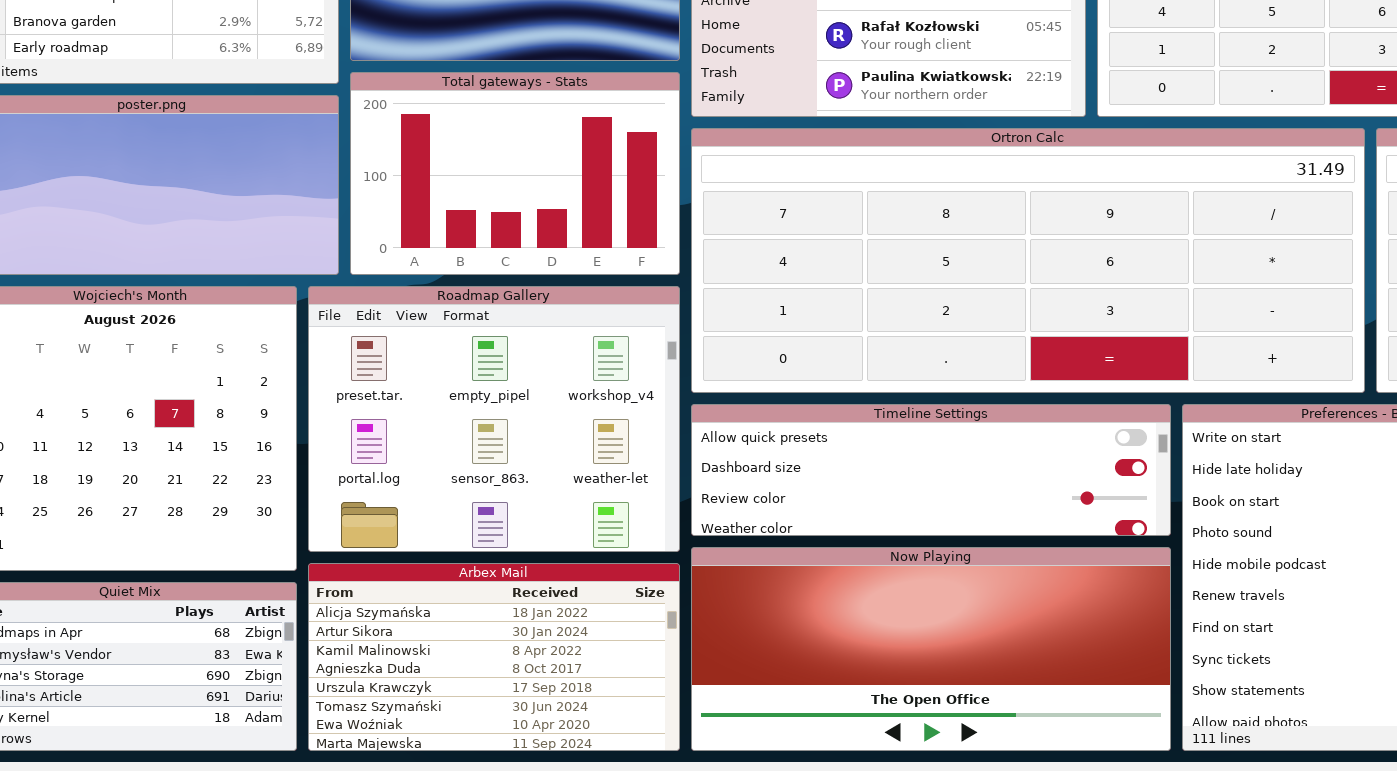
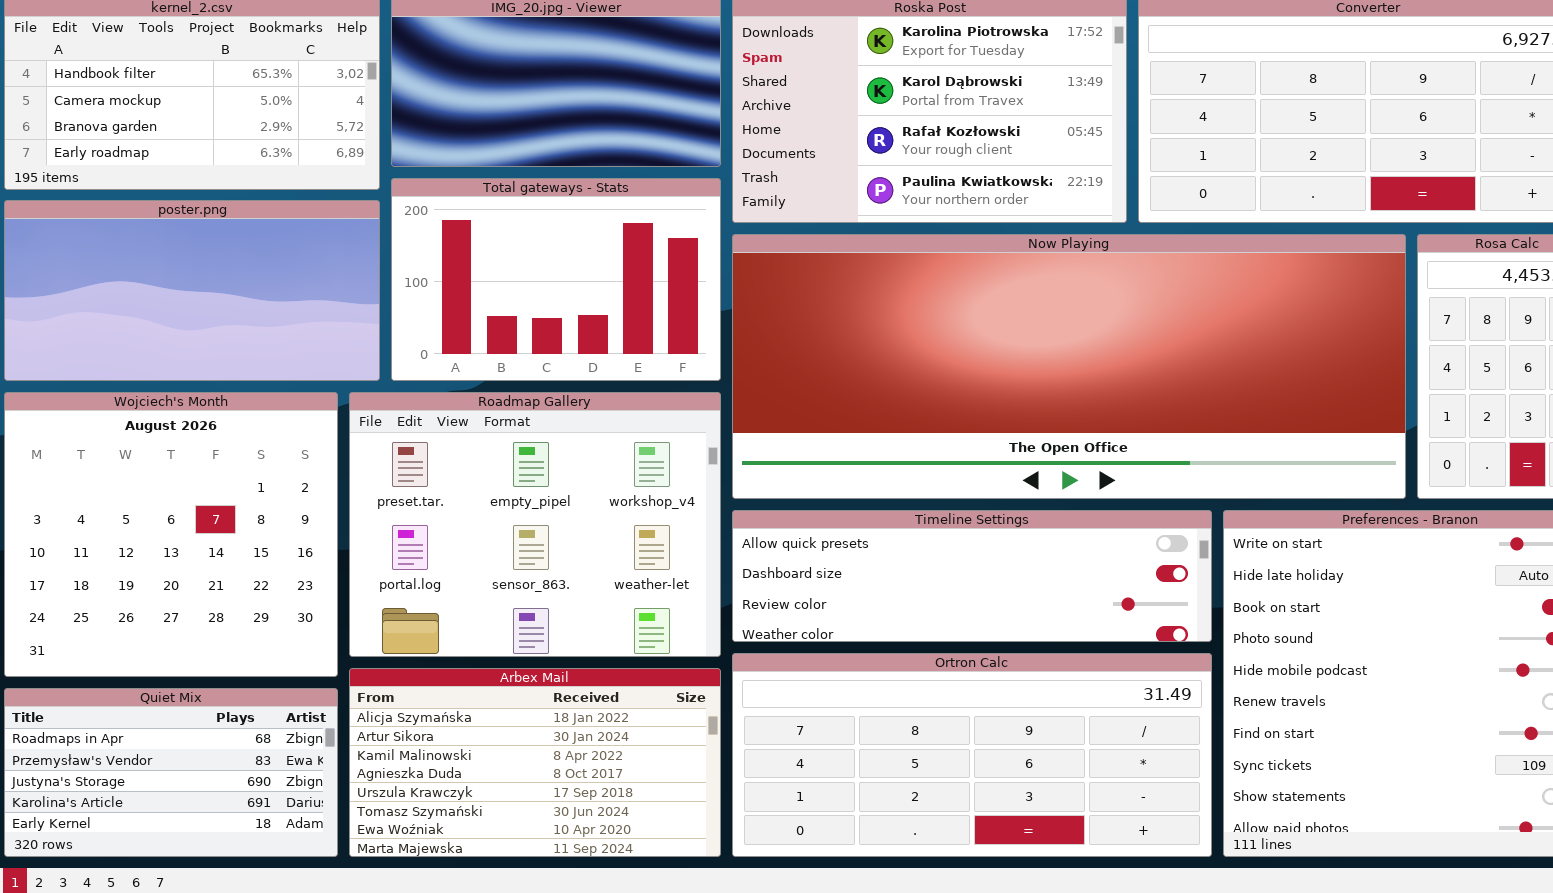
Ortron Calc: [691,128,1365,393] -> [732,653,1212,857], moved, resized
Now Playing: [691,547,1171,751] -> [732,234,1406,499], moved, resized

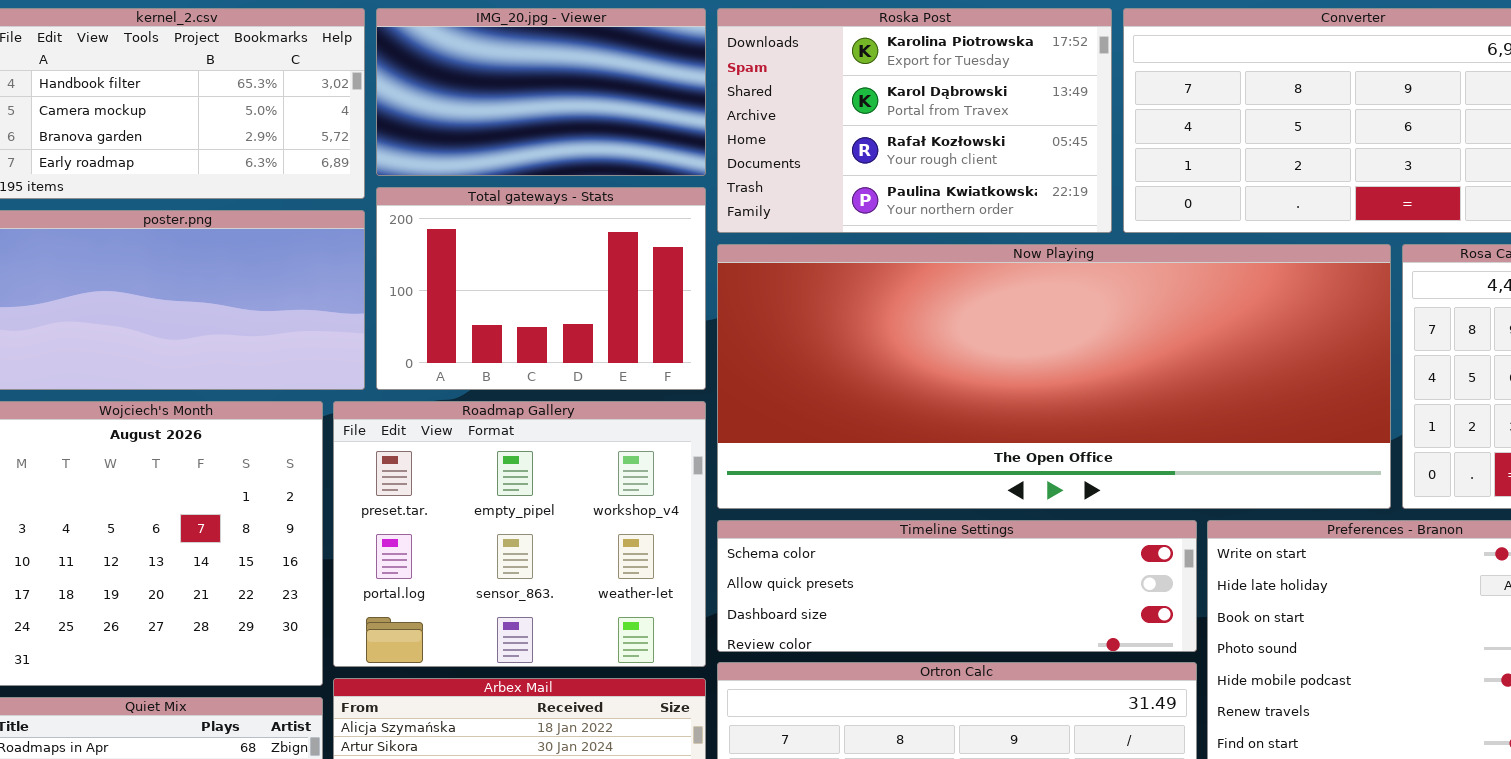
Timeline Settings: [732,510,1212,642] -> [717,520,1197,652], scrolled up 1 row

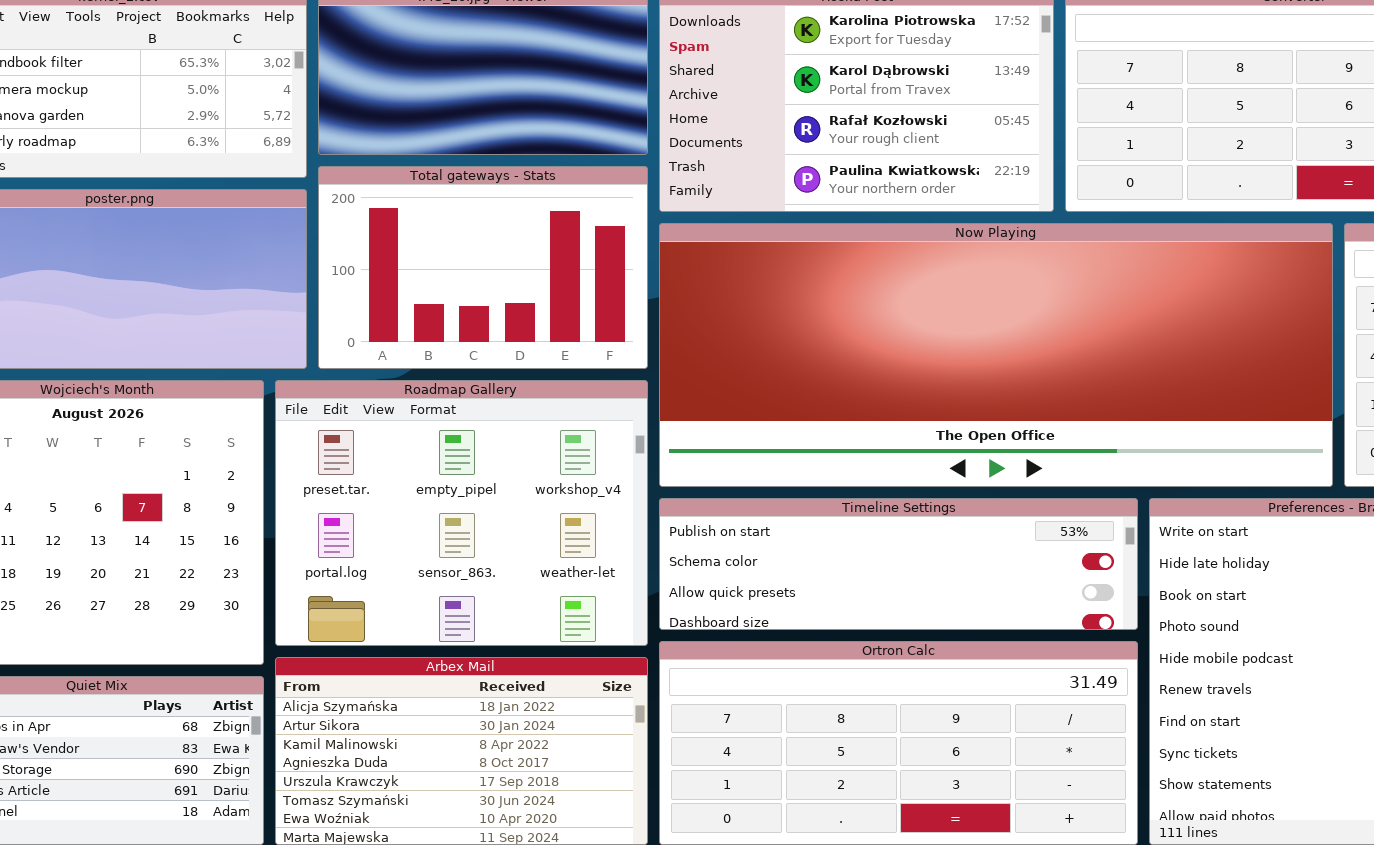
Timeline Settings: [717,520,1197,652] -> [659,498,1138,630], scrolled up 1 row

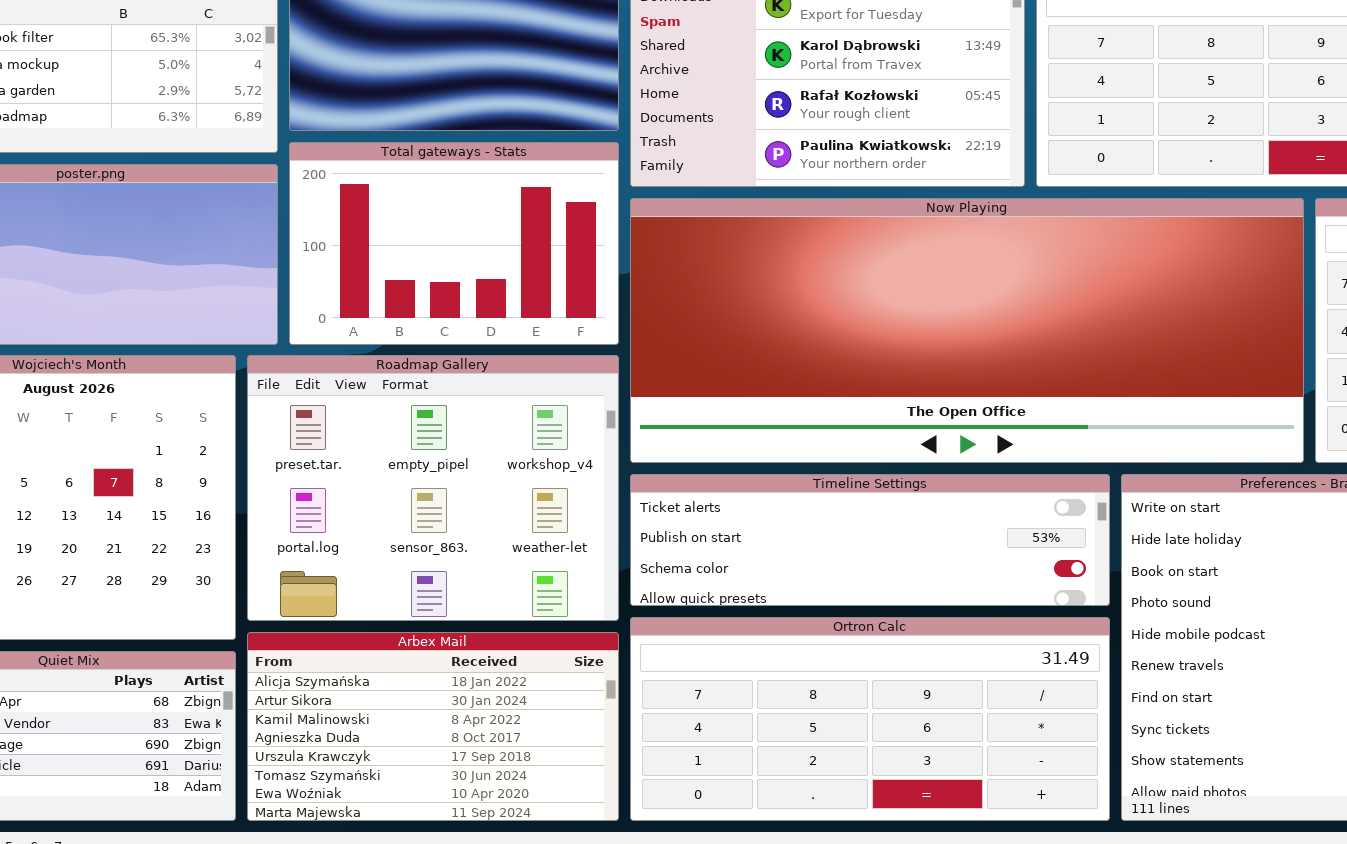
Timeline Settings: [659,498,1138,630] -> [630,474,1110,606], scrolled up 1 row

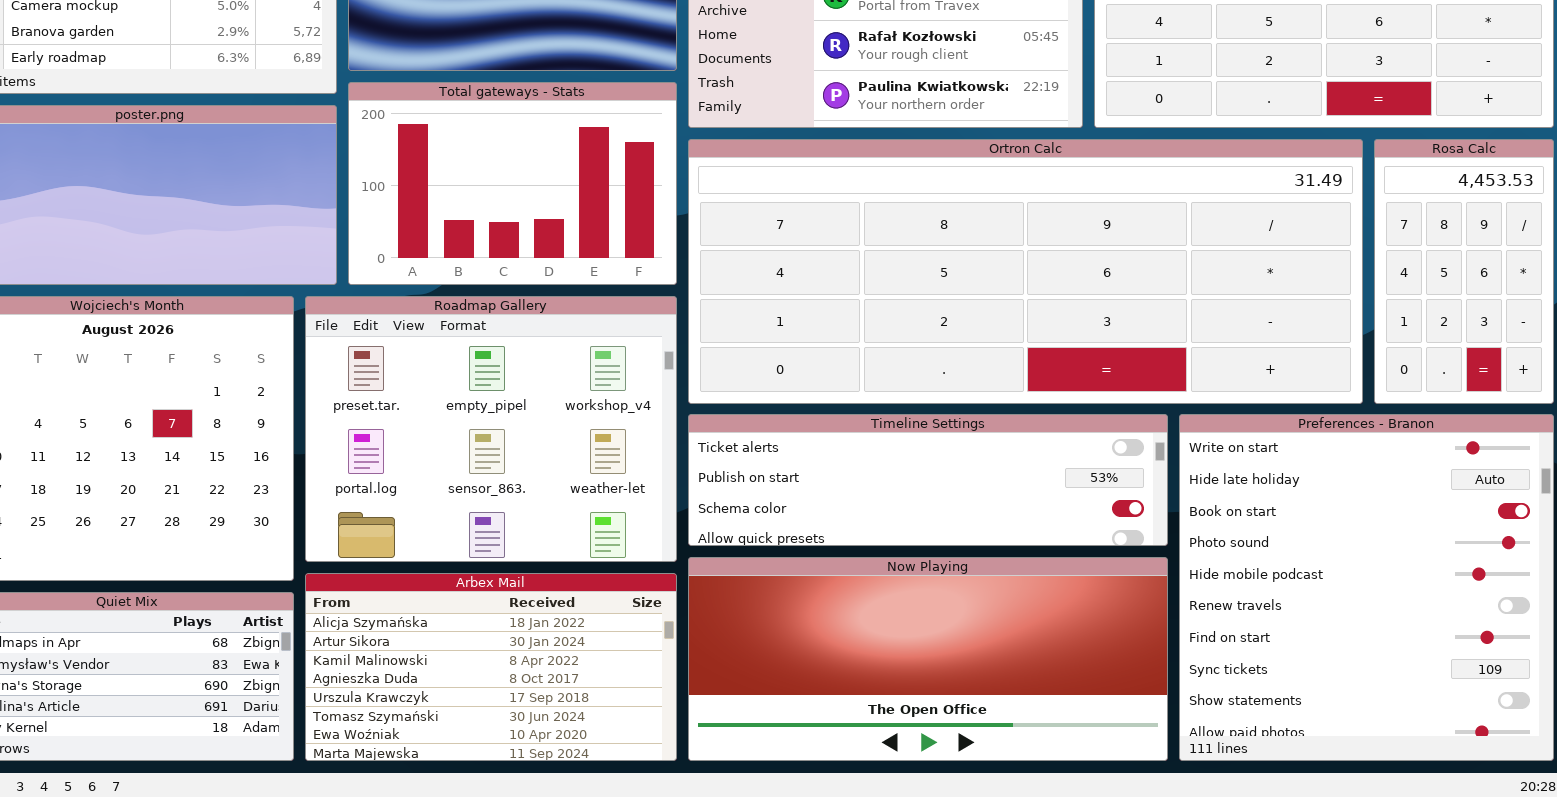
Now Playing: [630,198,1304,463] -> [688,557,1168,761], moved, resized
Ortron Calc: [630,617,1110,821] -> [688,139,1363,404], moved, resized

